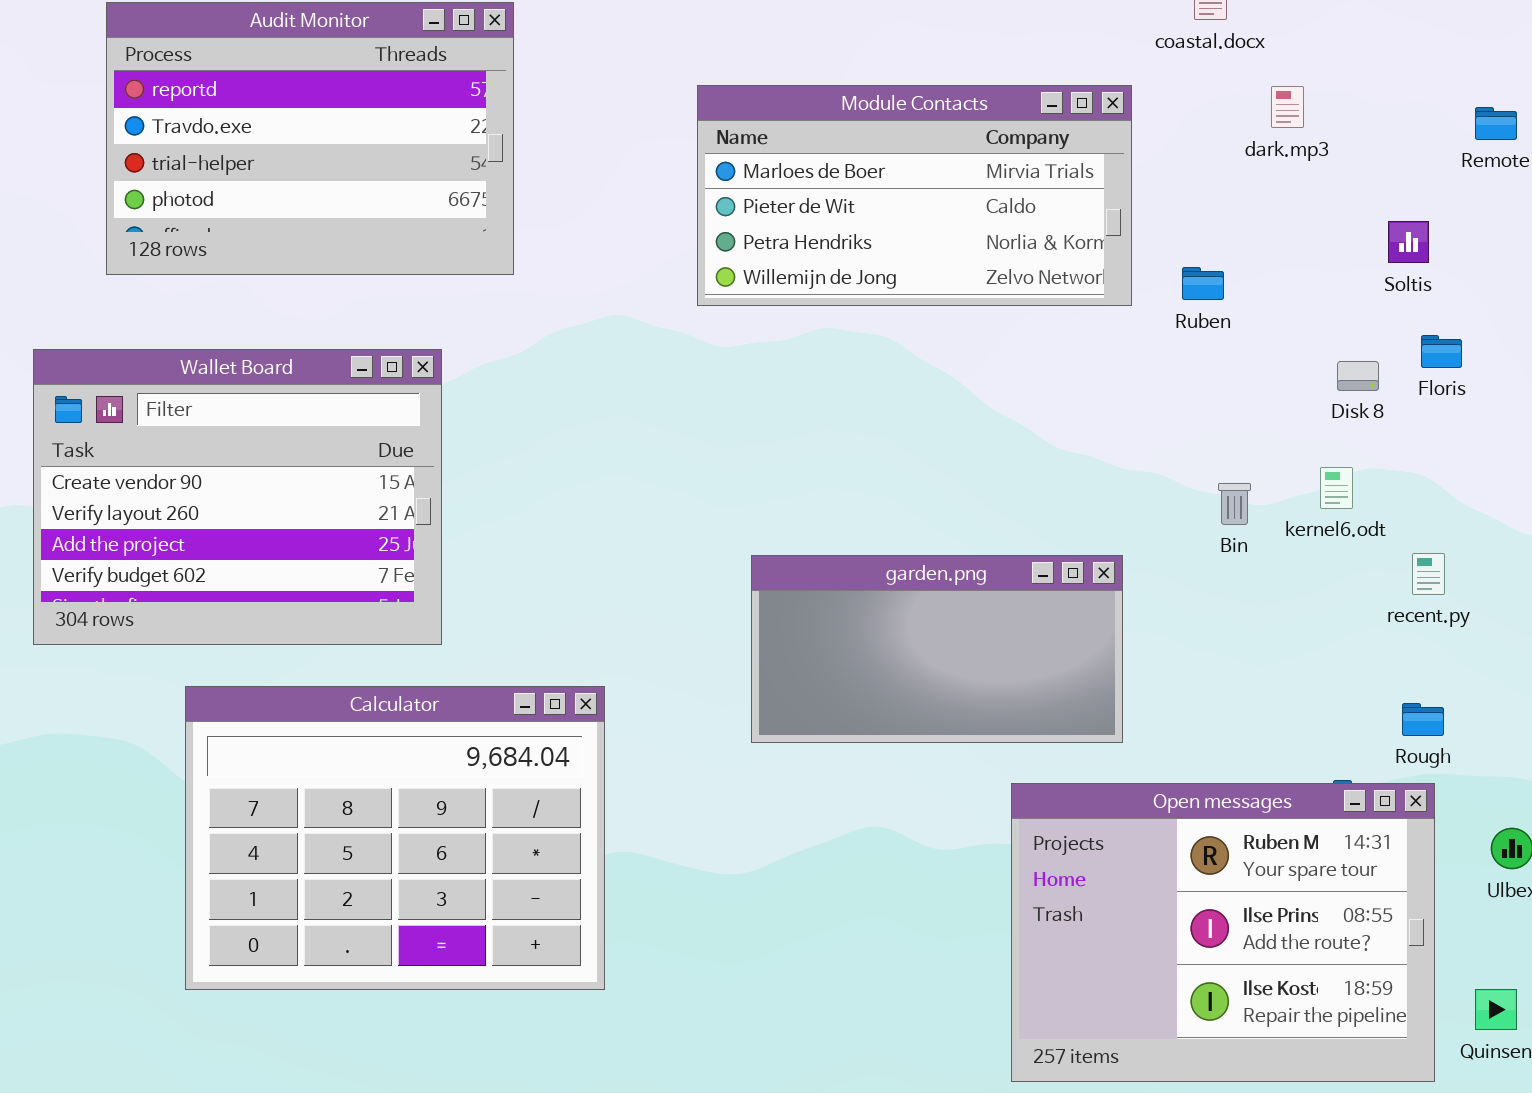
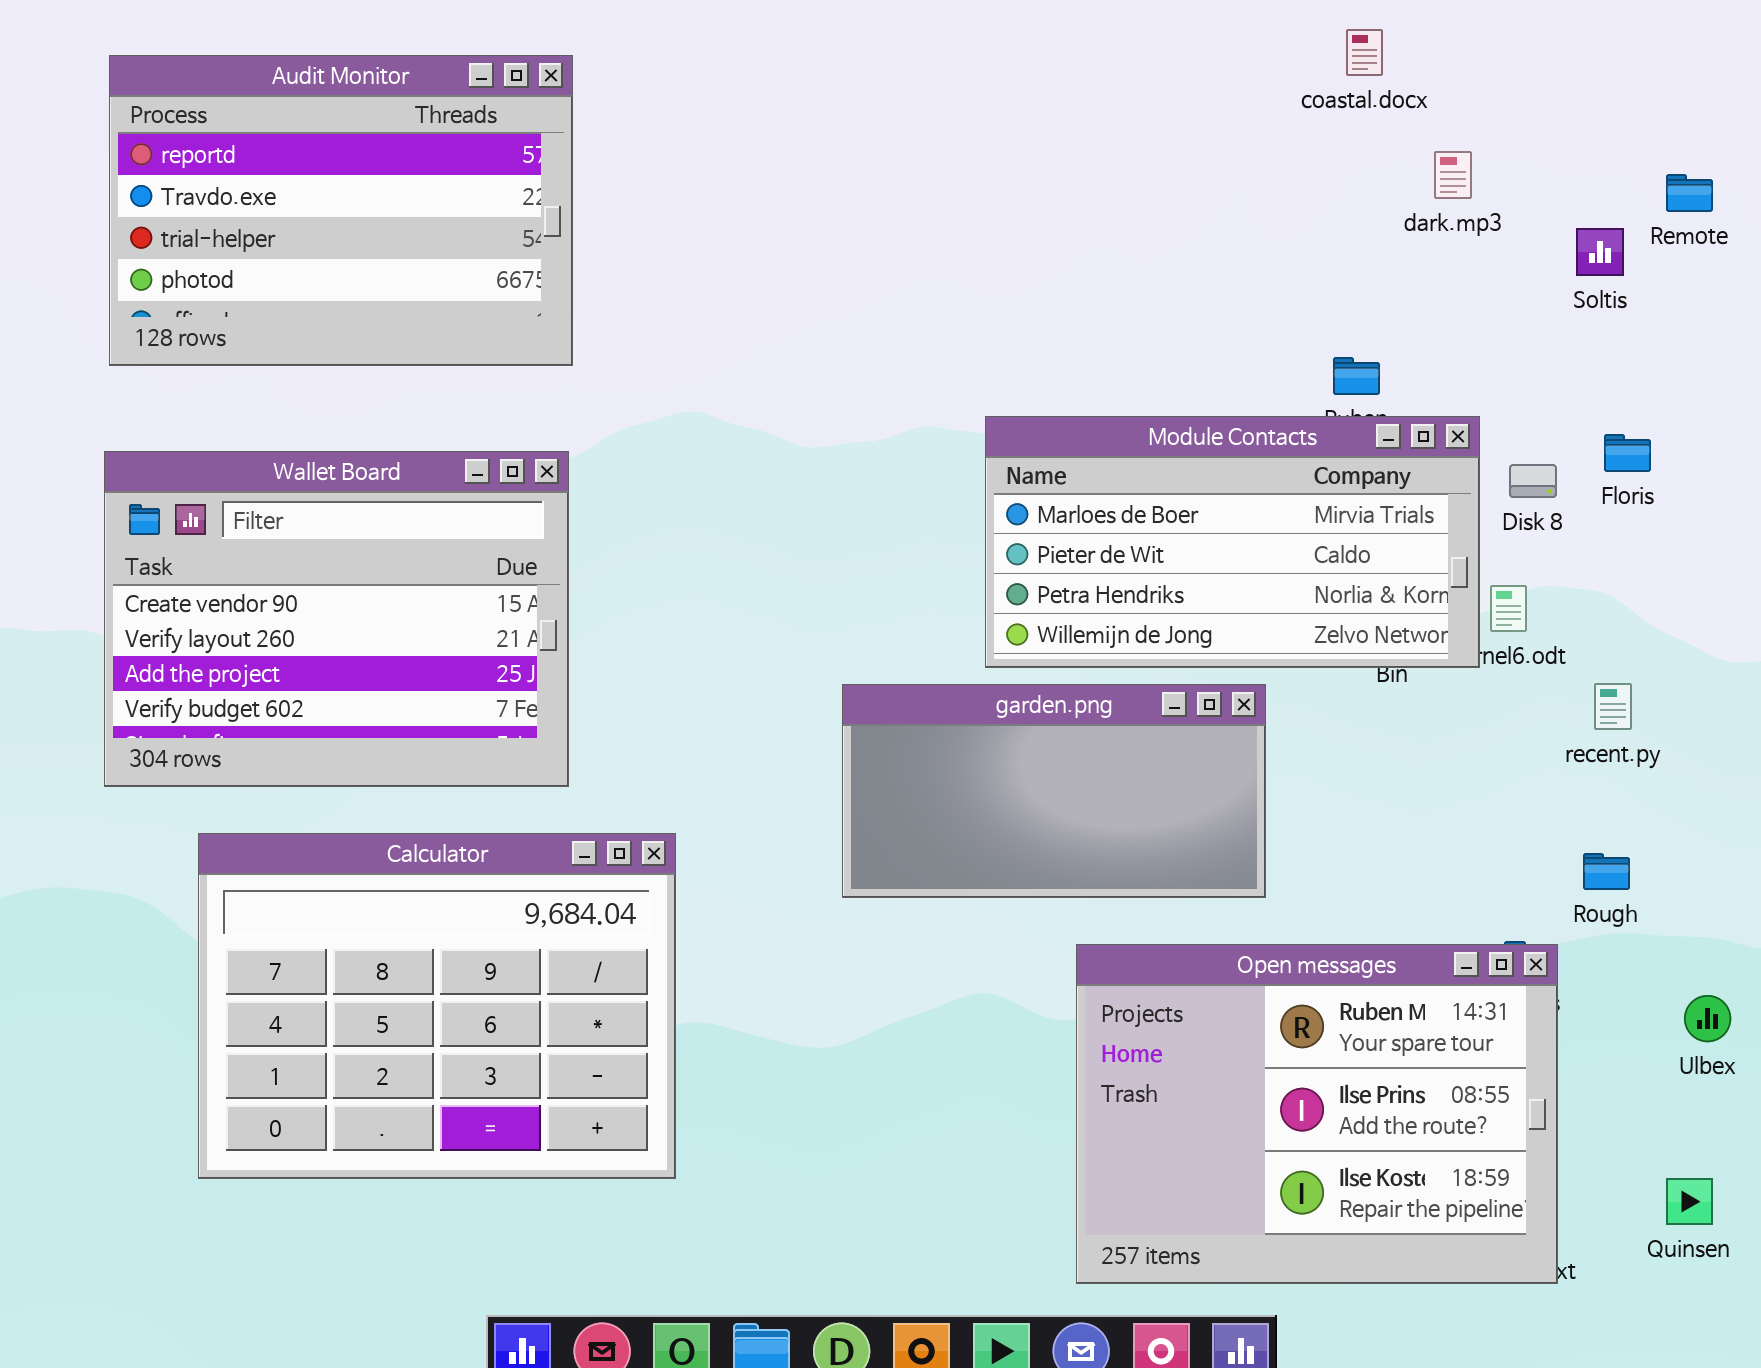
Module Contacts: [697,85,1132,306] -> [985,416,1480,668], moved
Soltis: [1388,221,1429,263] -> [1576,228,1624,276], moved
Wallet Board: [33,349,442,645] -> [104,451,569,787], moved
Open messages: [1011,783,1435,1082] -> [1076,944,1558,1284], moved

